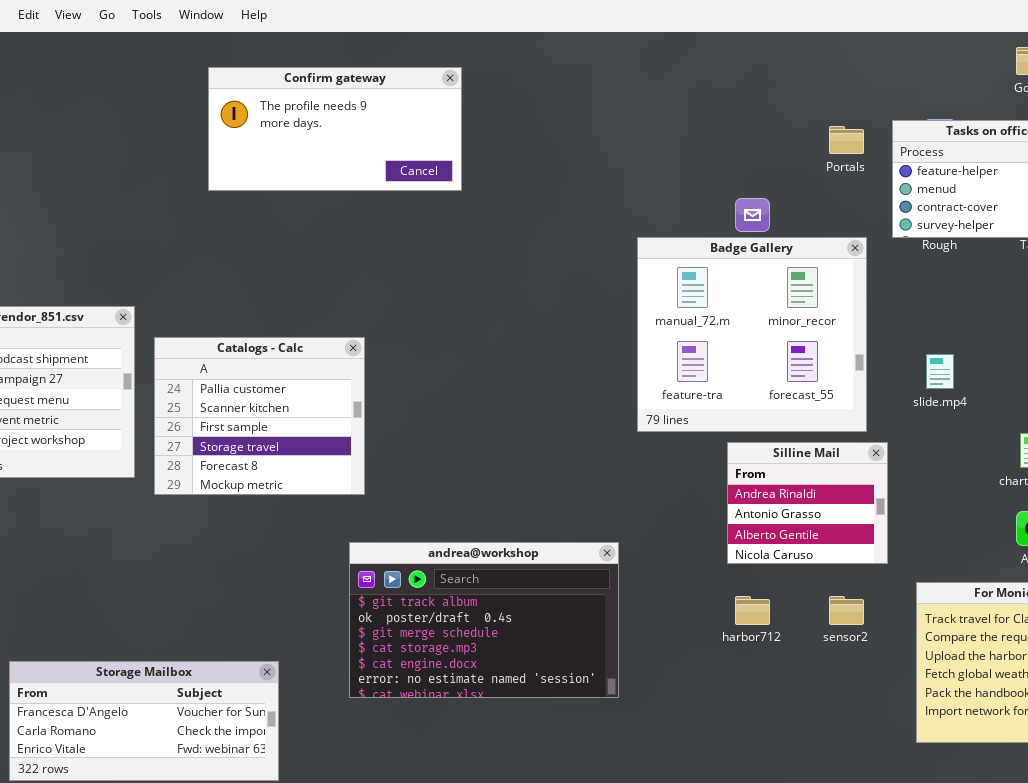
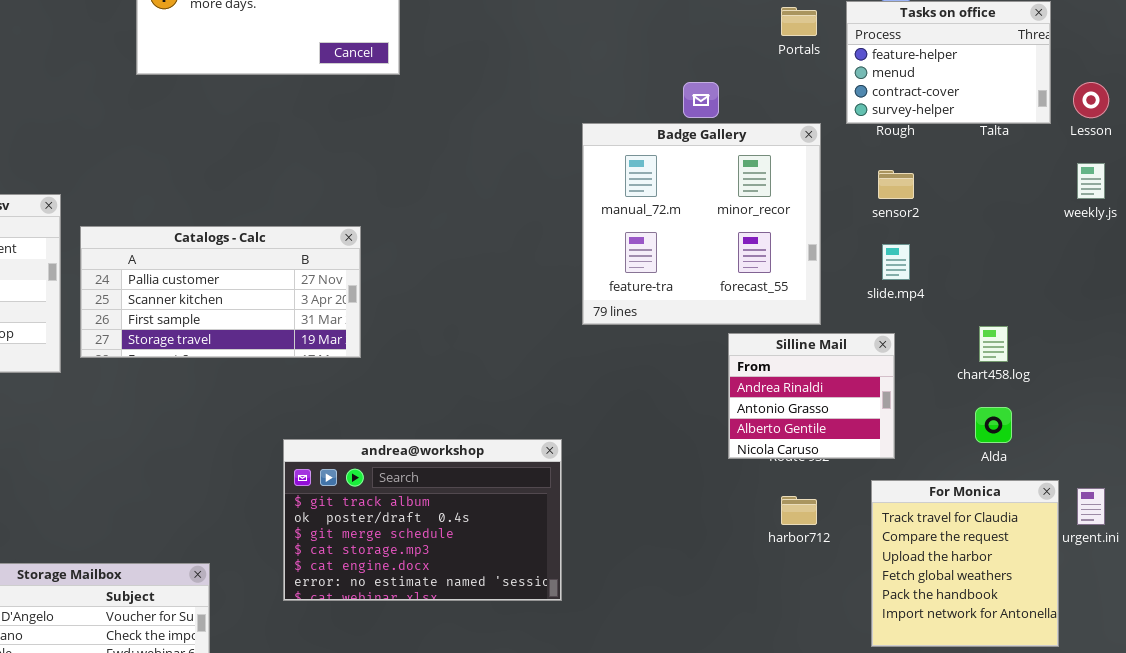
Catalogs - Calc: [154,337,365,495] -> [80,226,361,358], resized
Silline Mail: [727,442,888,564] -> [728,333,895,459], moved
harbor712: [735,596,770,625] -> [781,496,817,525], moved
sensor2: [829,596,864,625] -> [878,170,914,199], moved

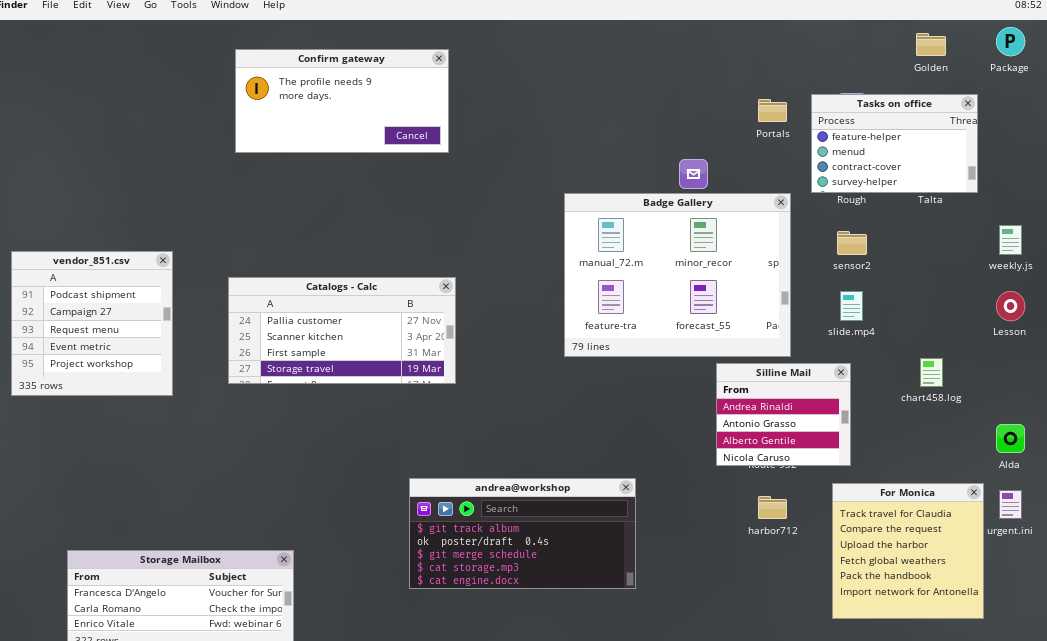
Lesson: [1073,82,1109,118] -> [996,291,1025,321], moved
Badge Gallery: [582,123,821,325] -> [564,193,791,357], resized
Catalogs - Calc: [80,226,361,358] -> [228,277,456,384], moved
Alda: [975,407,1012,443] -> [996,424,1025,453], moved
andrea@workshop: [283,439,562,601] -> [409,478,636,589], moved, resized

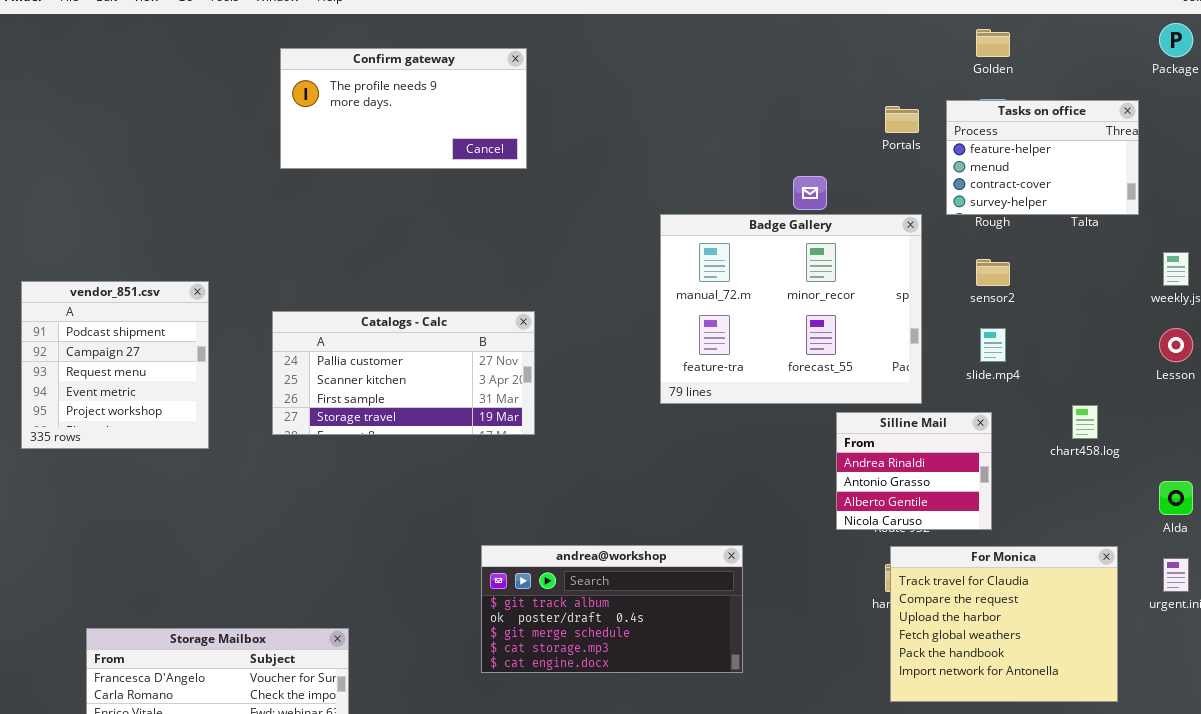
Golden: [916,33,946,56] -> [976,29,1010,57], moved
For Monica: [832,483,984,619] -> [890,546,1118,702], moved, resized

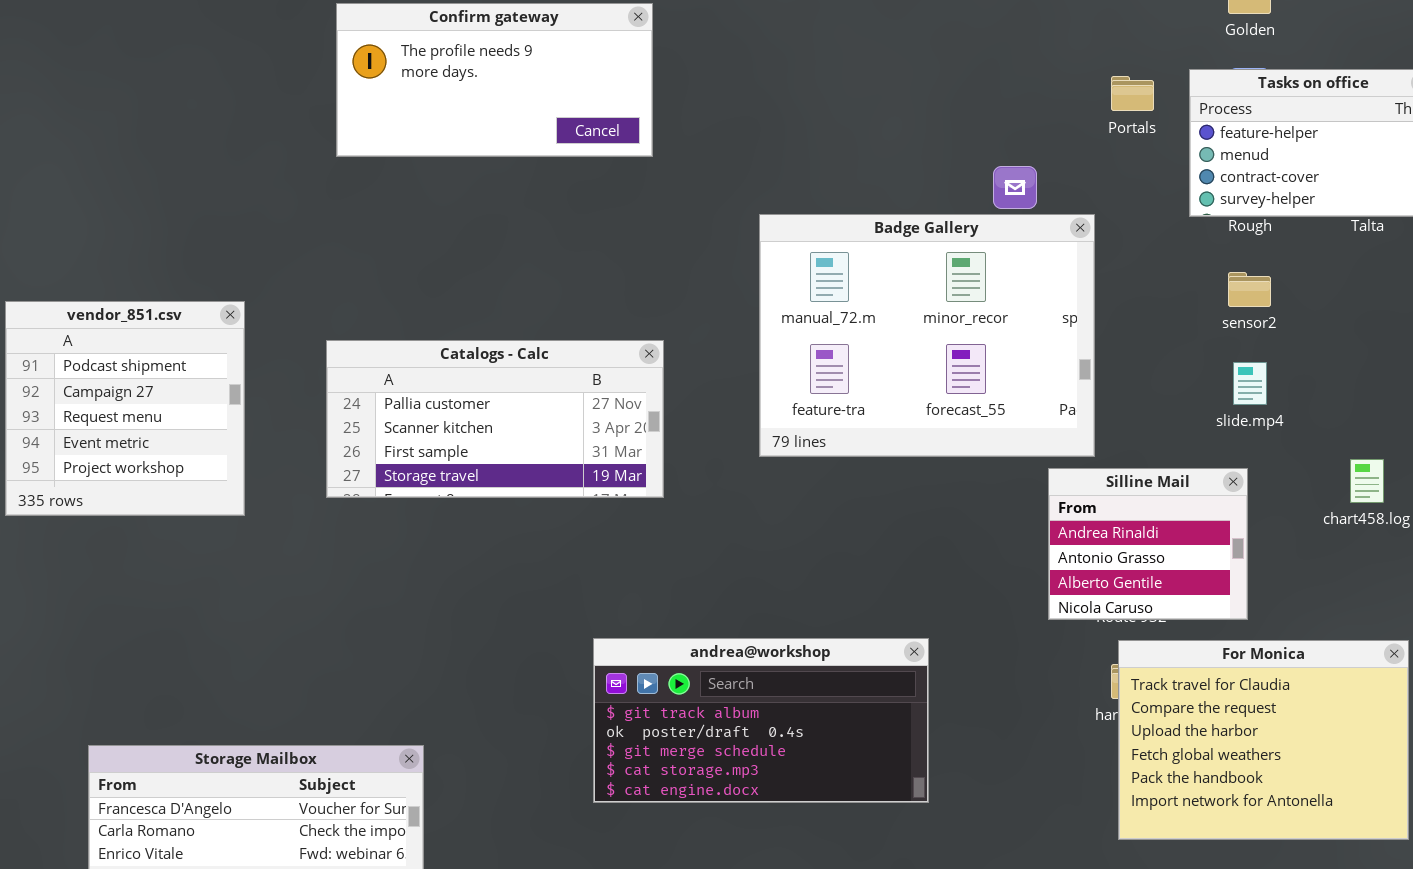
Badge Gallery: [660,214,922,404] -> [759,214,1095,457], moved

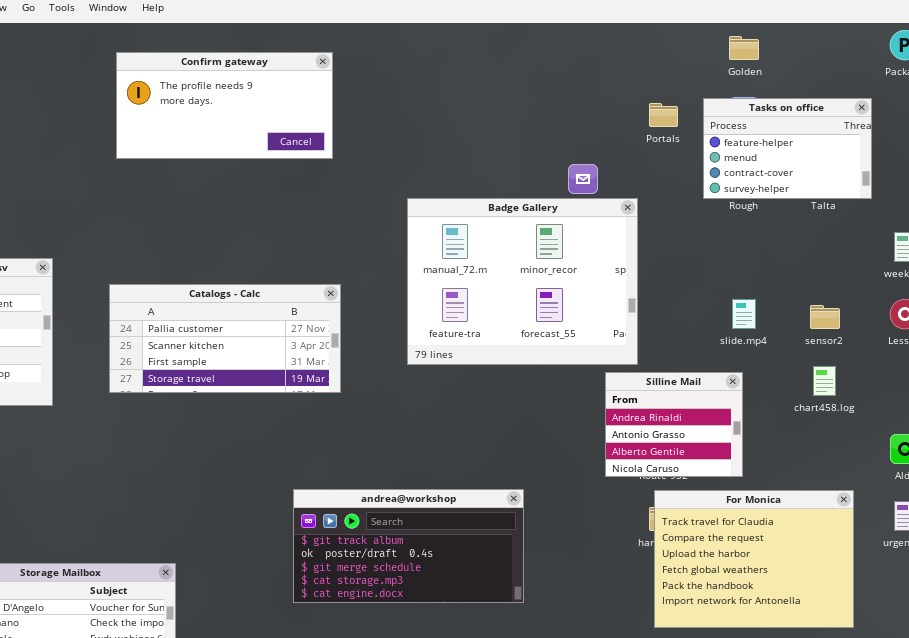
sensor2: [1228,272,1271,307] -> [810,305,840,329], moved

